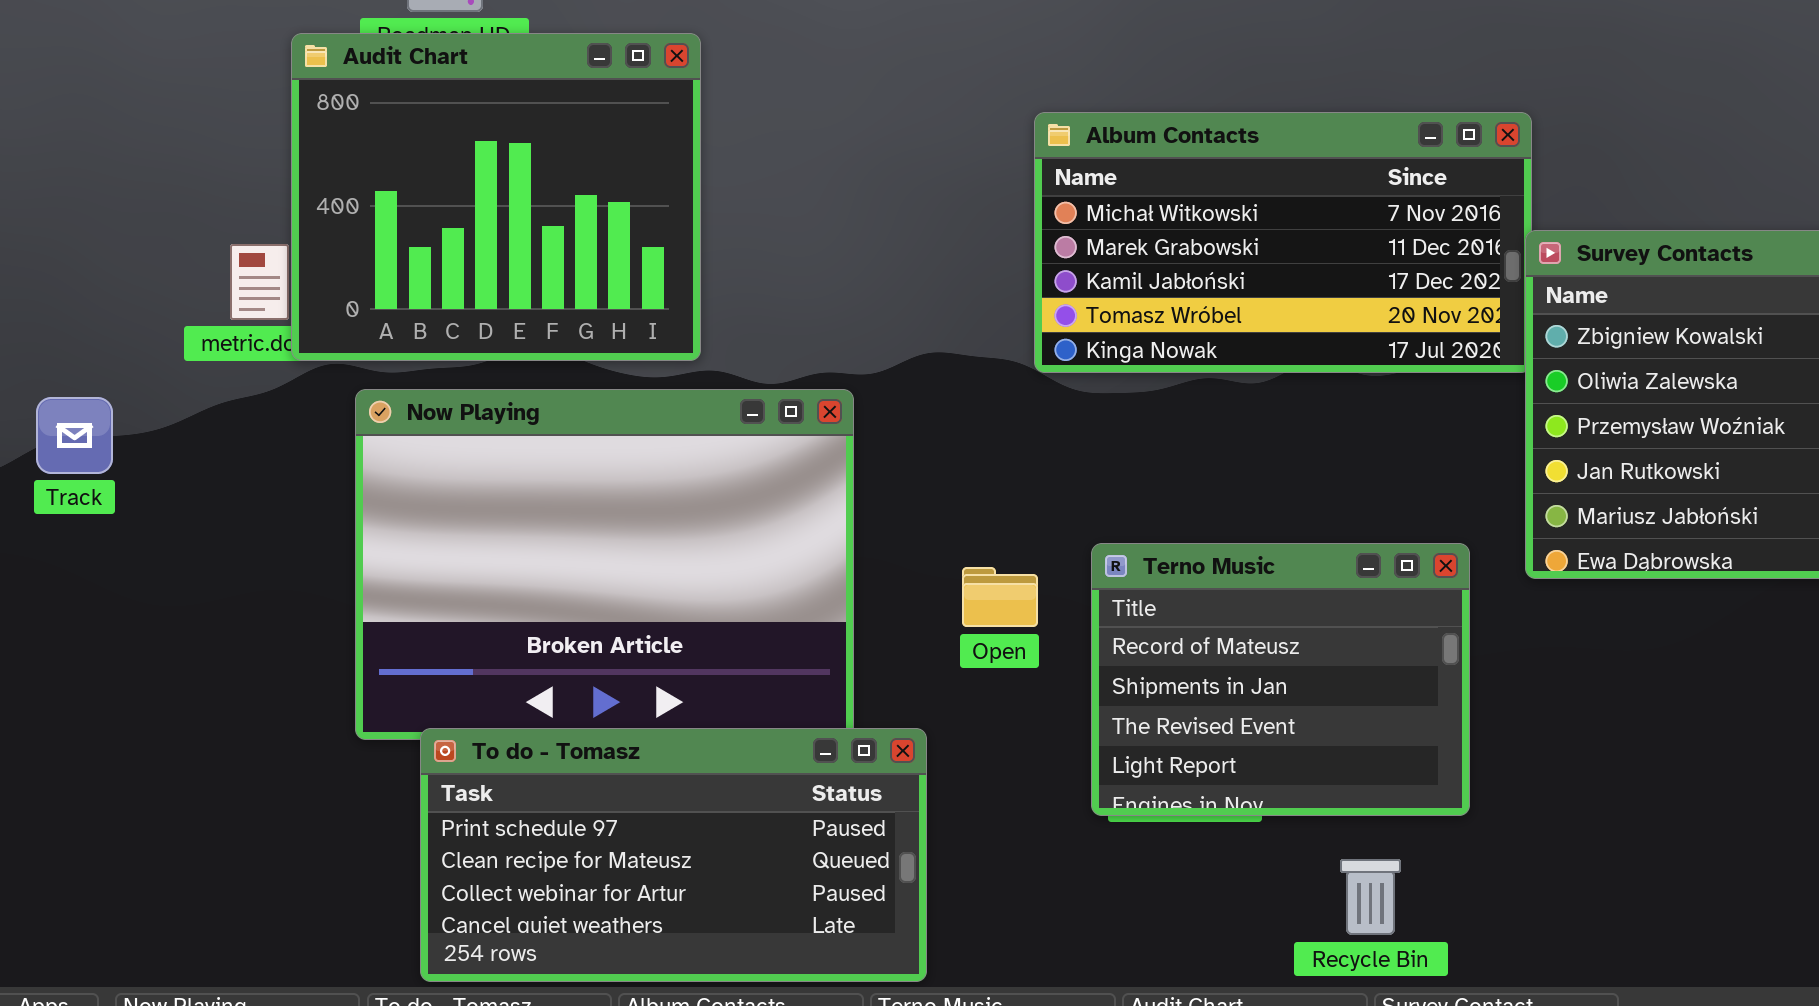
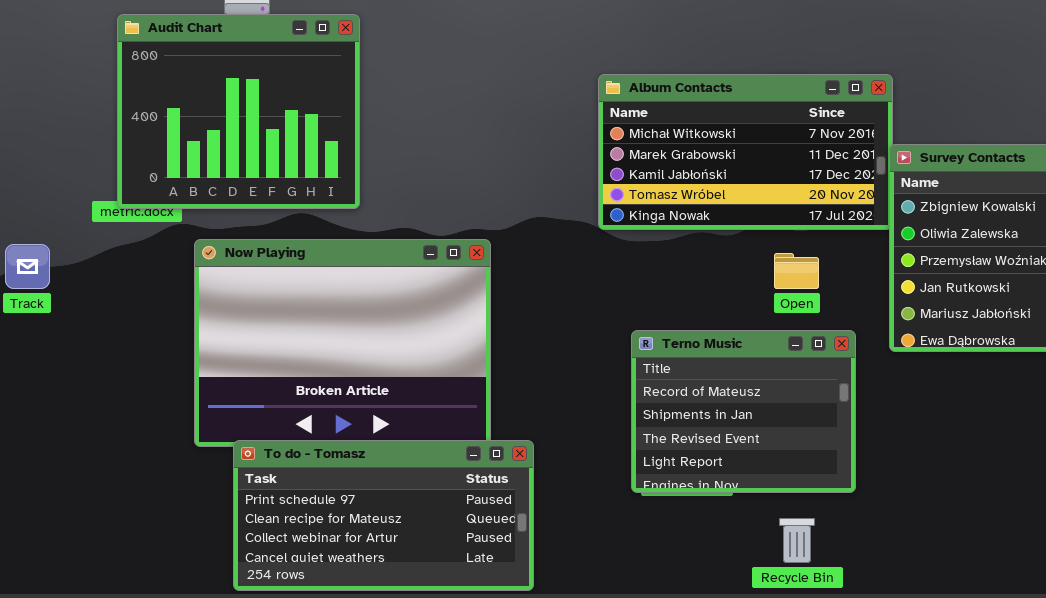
Audit Chart: [291,33,701,361] -> [117,14,360,209], moved
Open: [962,567,1038,627] -> [774,253,819,289], moved

